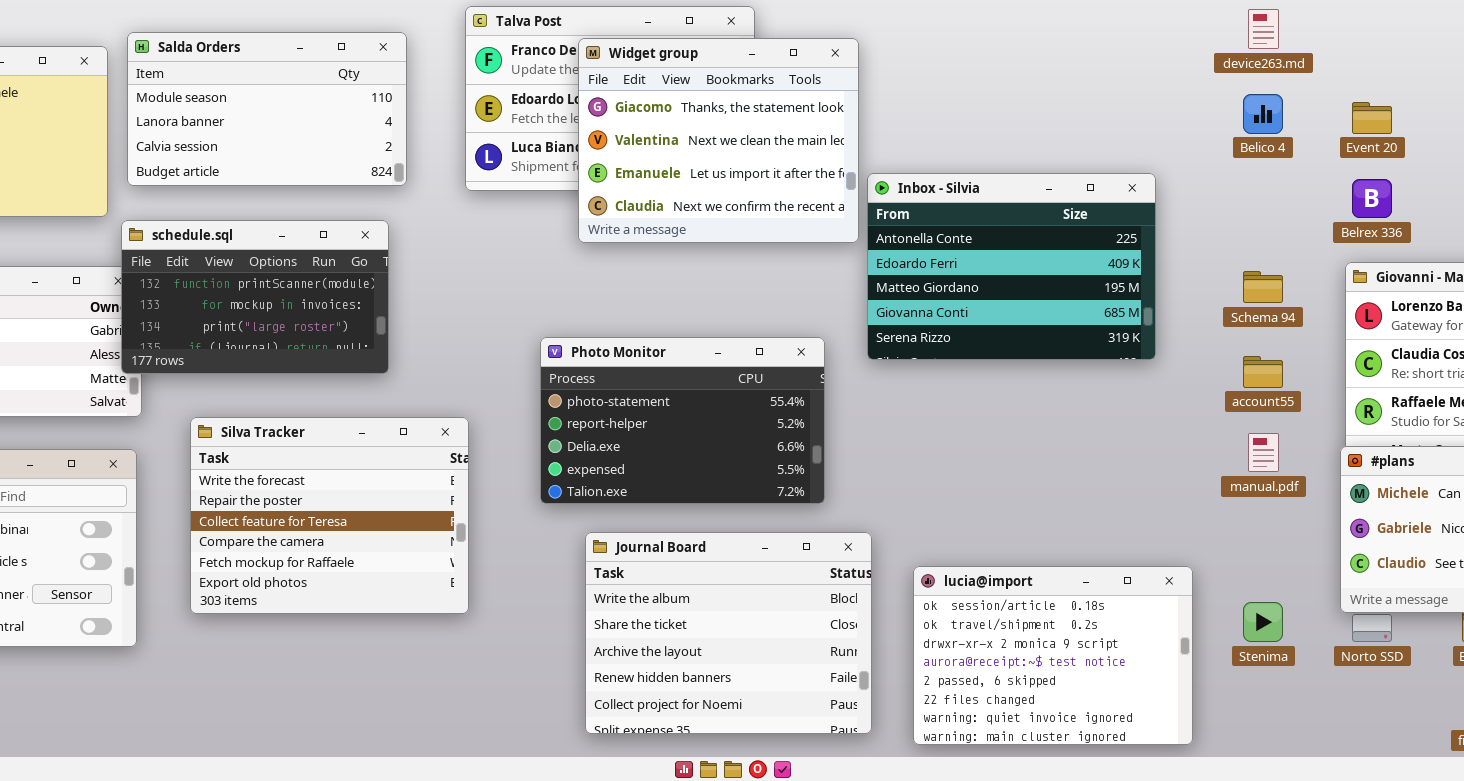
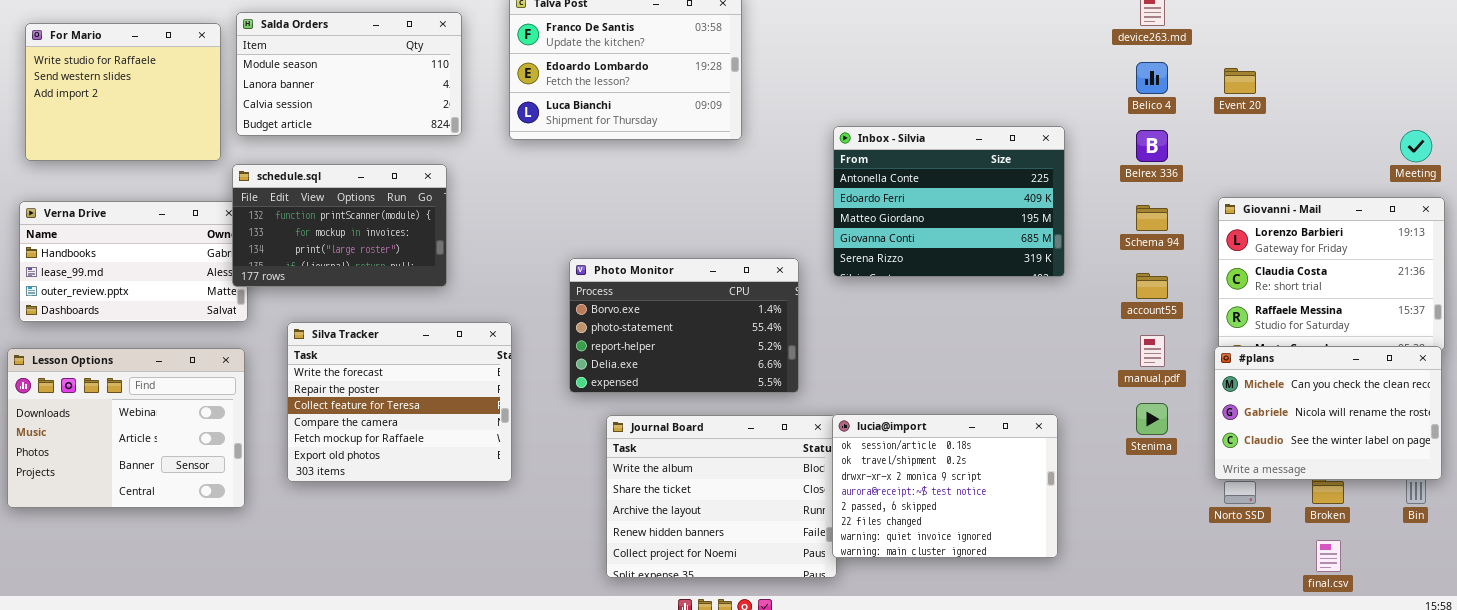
Widget group: [578,38,859,243] -> none, closed
Belrex 336: [1352,179,1392,218] -> [1136,130,1168,162], moved
Photo Monitor: [540,337,825,504] -> [569,258,799,393], scrolled up 1 row
lucia@import: [913,566,1193,745] -> [832,414,1058,558], moved
Stenima: [1243,602,1283,642] -> [1136,403,1168,435], moved

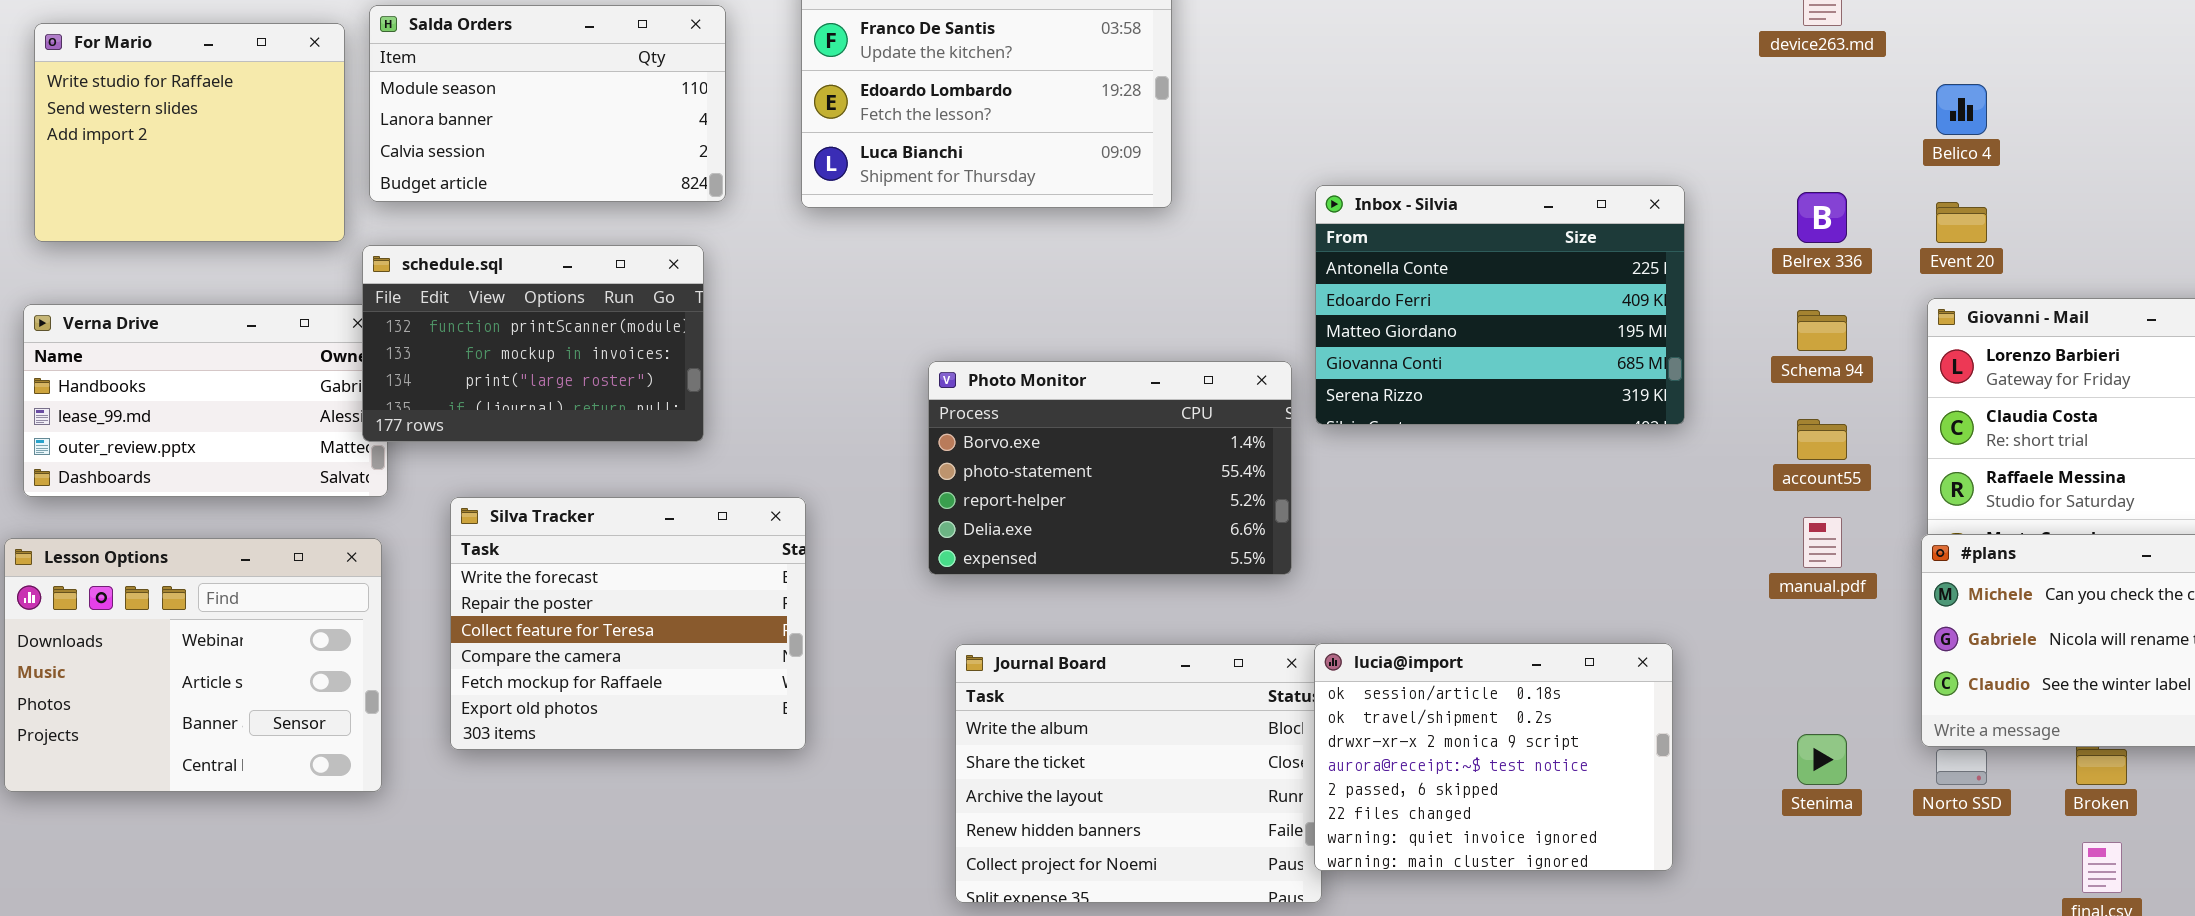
Belico 4: [1136,62,1168,94] -> [1936,84,1987,135], moved
Event 20: [1224,68,1256,94] -> [1936,202,1987,243], moved
Photo Monitor: [569,258,799,393] -> [928,361,1292,575], moved
Stenima: [1136,403,1168,435] -> [1797,734,1847,785], moved

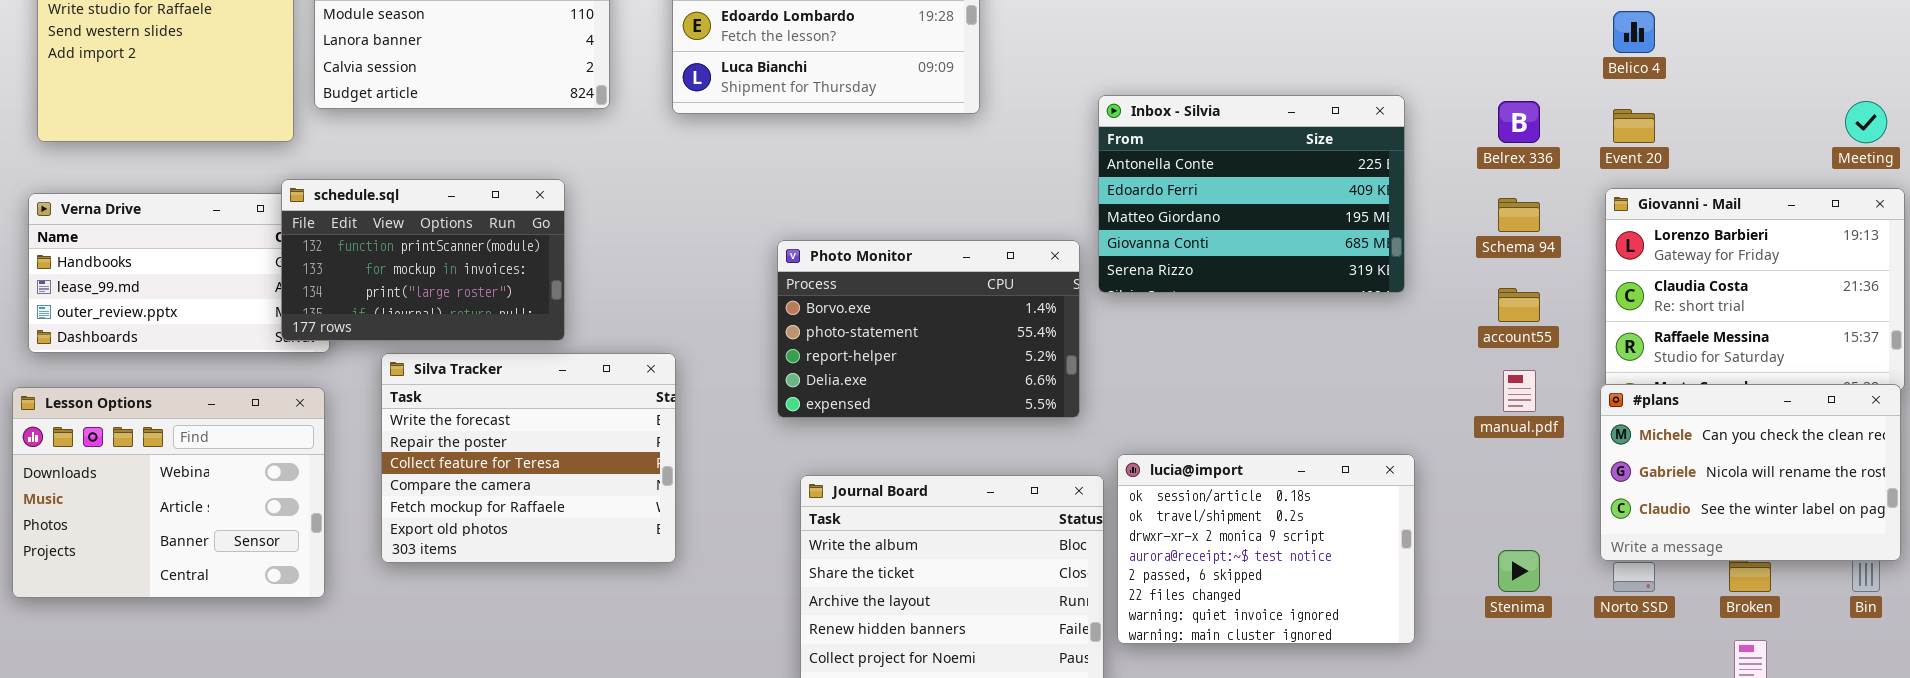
schedule.sql: [362,245,704,442] -> [281,179,565,341], moved
lucia@import: [1314,643,1673,871] -> [1117,454,1415,644], moved

